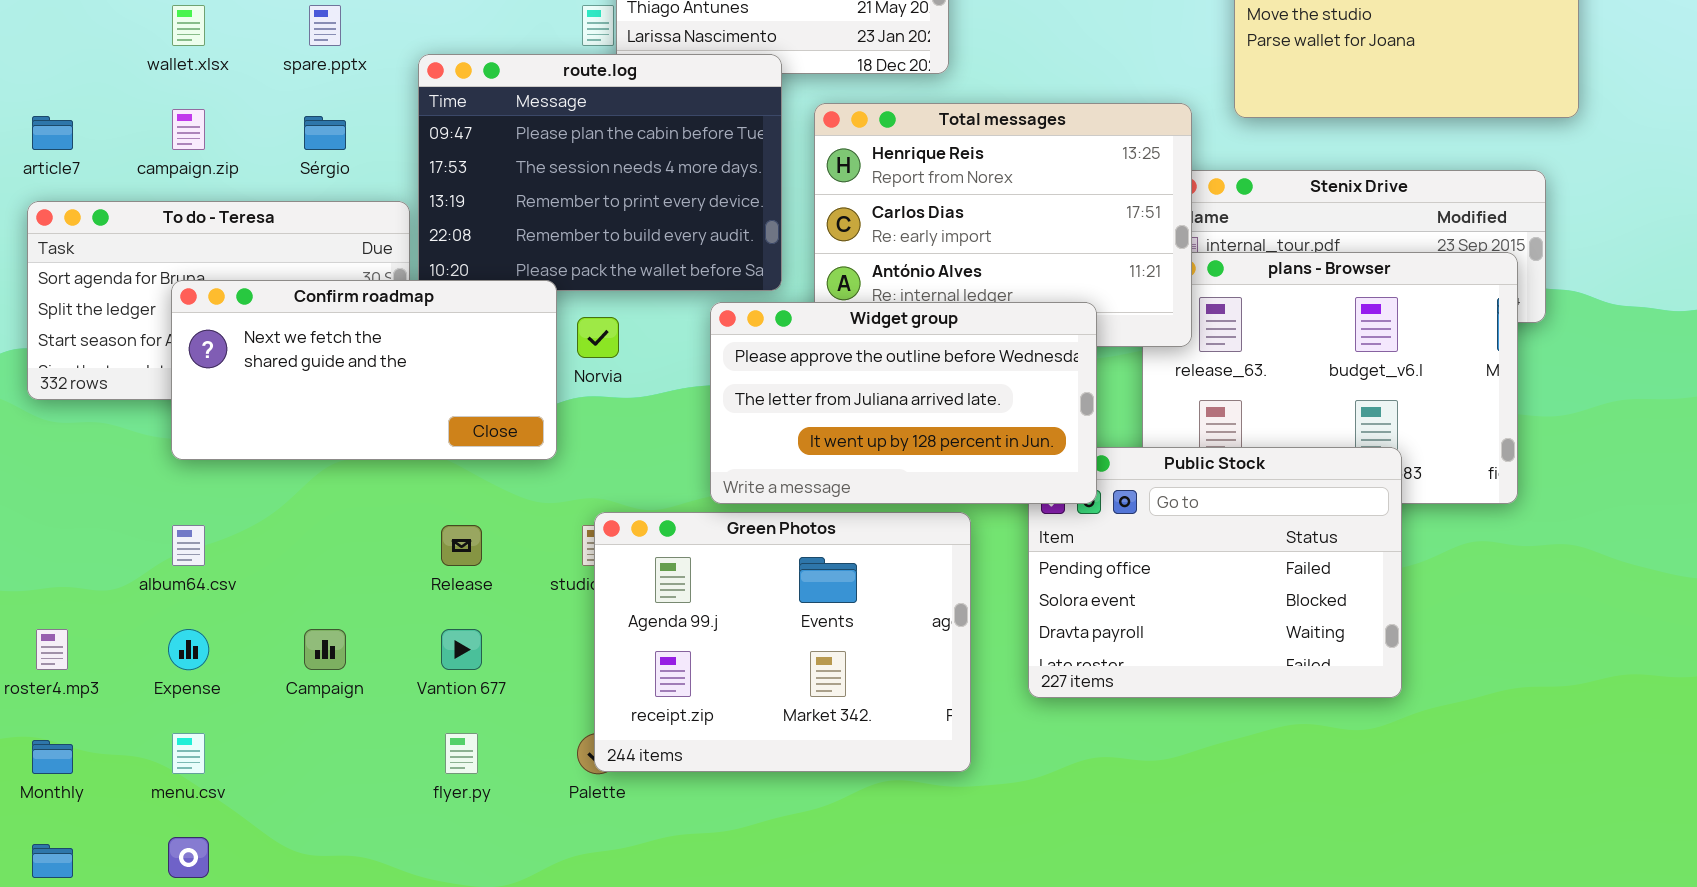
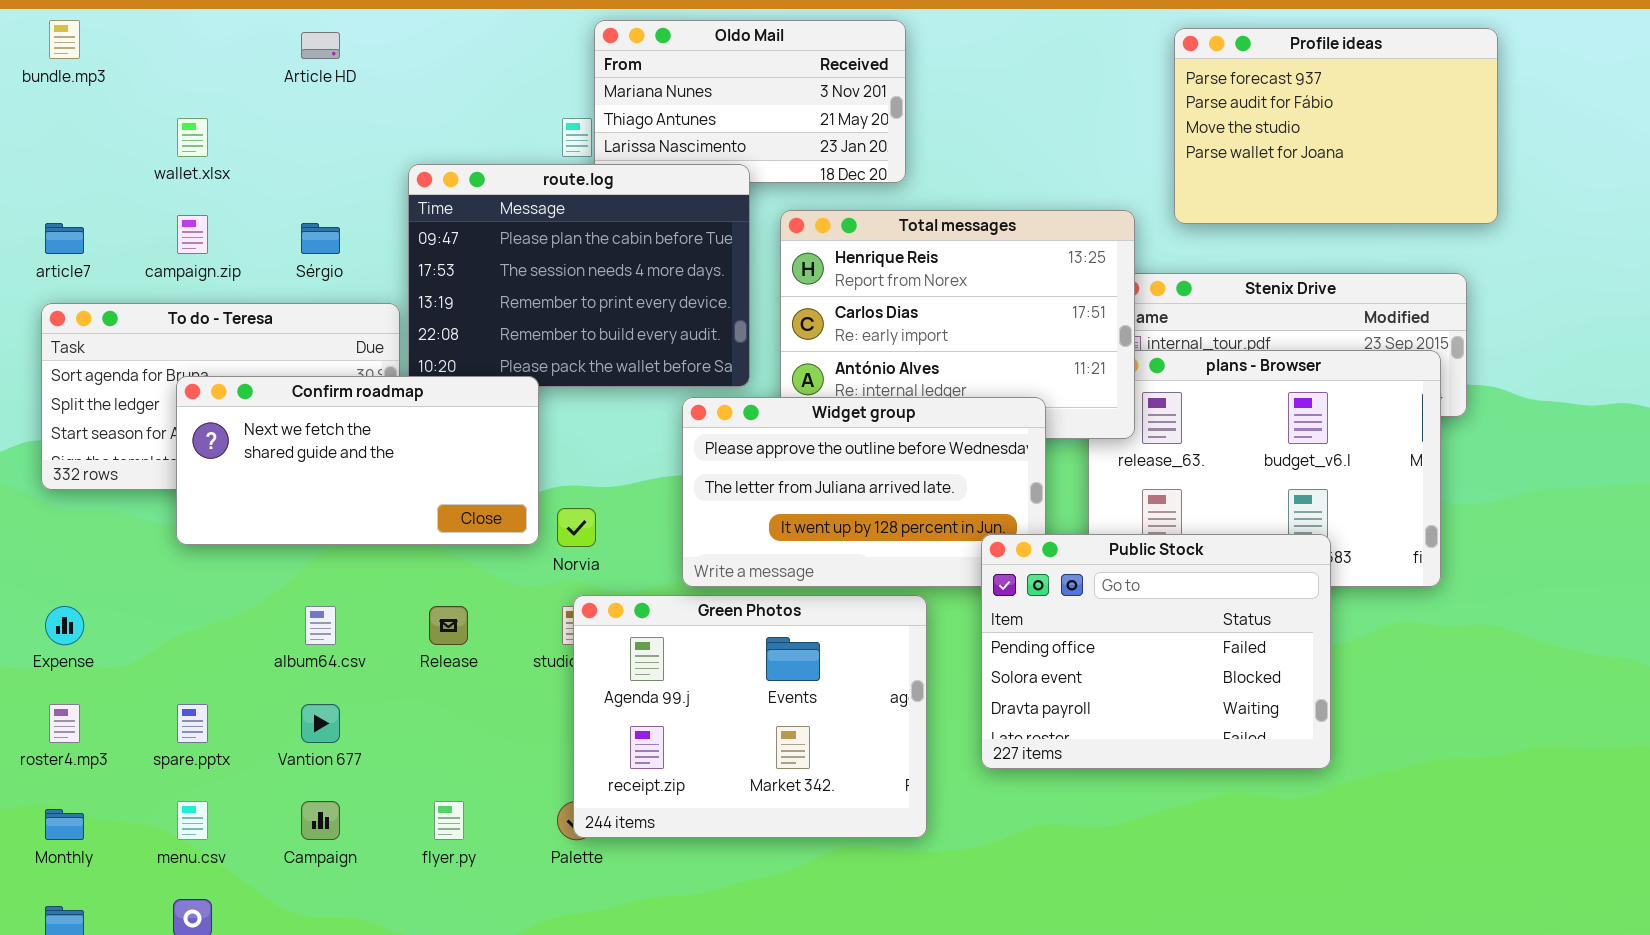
spare.pptx: [309,5,341,46] -> [177,704,208,743], moved
Norvia: [577,317,619,358] -> [557,508,596,547], moved
Public Stock: [1028,447,1402,698] -> [981,534,1331,769], raised
album64.csv: [172,525,205,566] -> [305,606,336,645], moved
Expense: [168,629,209,670] -> [45,606,84,645], moved
Campaign: [304,629,346,670] -> [301,801,340,840], moved
Vantion 677: [441,629,482,670] -> [301,704,340,743], moved

